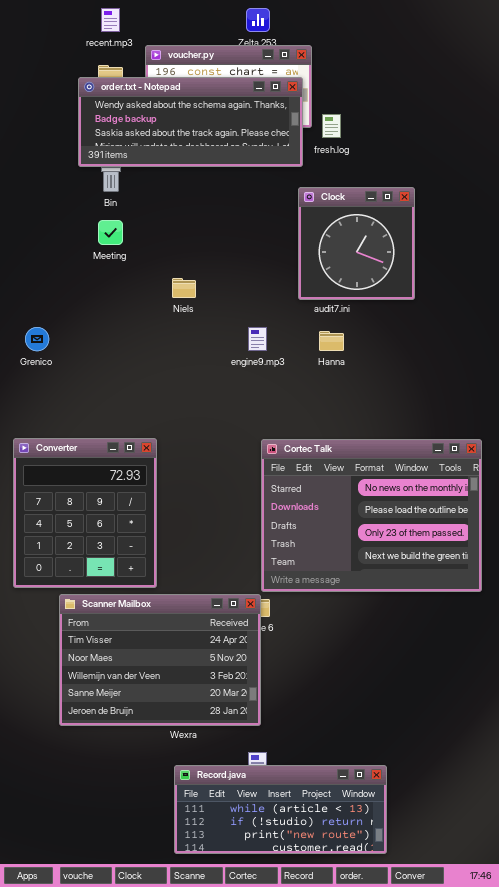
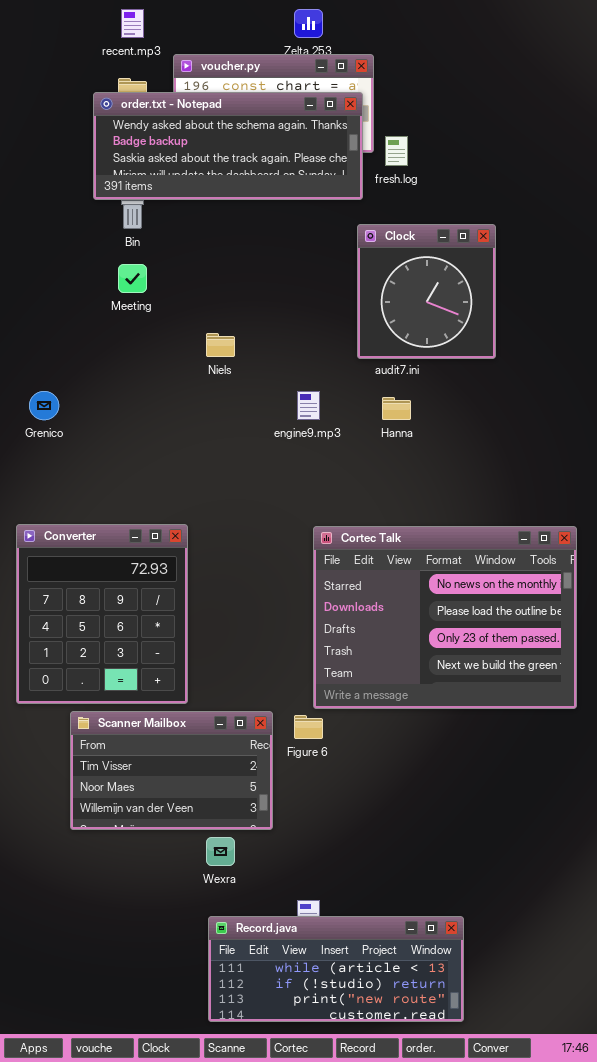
Scanner Mailbox: [59,594,261,726] -> [70,711,273,830], resized

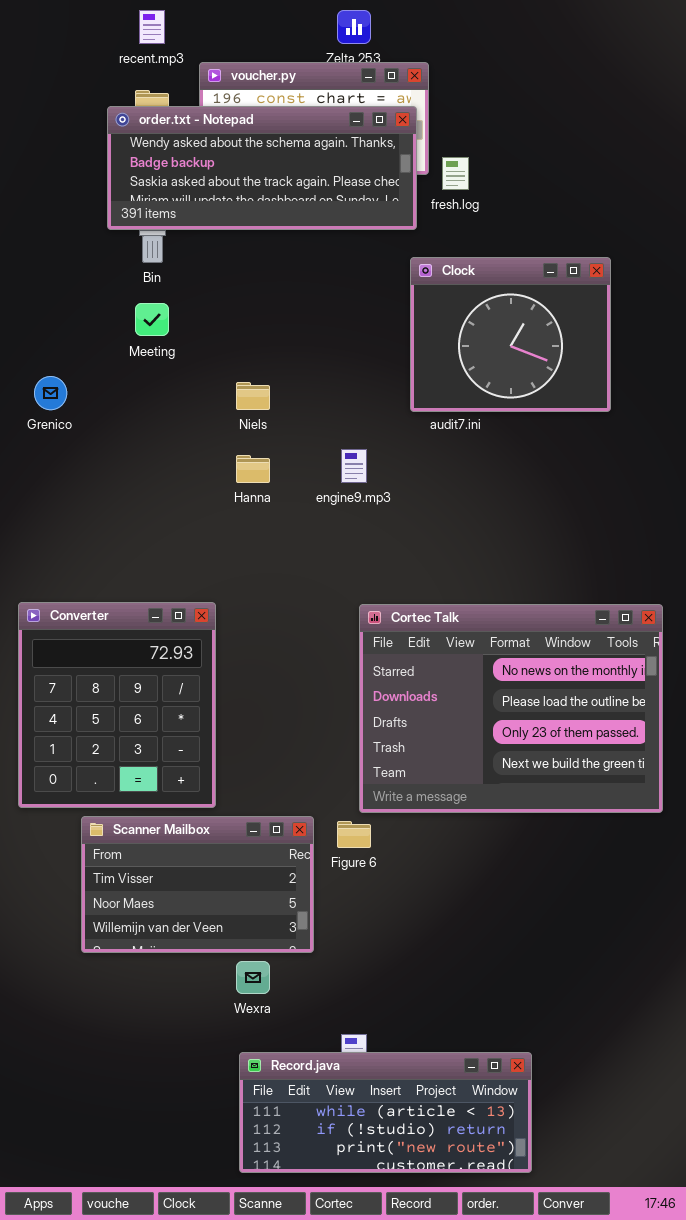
Clock: [357,224,496,359] -> [410,257,611,412], resized
Grenico: [29,391,59,420] -> [34,376,67,410], moved
Hanna: [382,397,411,420] -> [236,455,270,483], moved

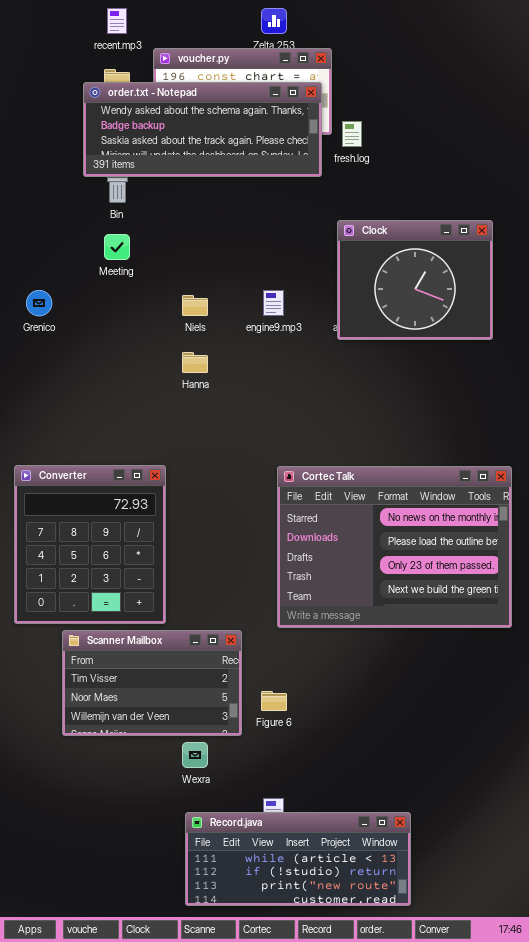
Clock: [410,257,611,412] -> [337,220,493,340], moved
engine9.mp3: [341,449,367,483] -> [263,290,284,316], moved
Figure 6: [337,821,371,848] -> [261,691,287,711], moved

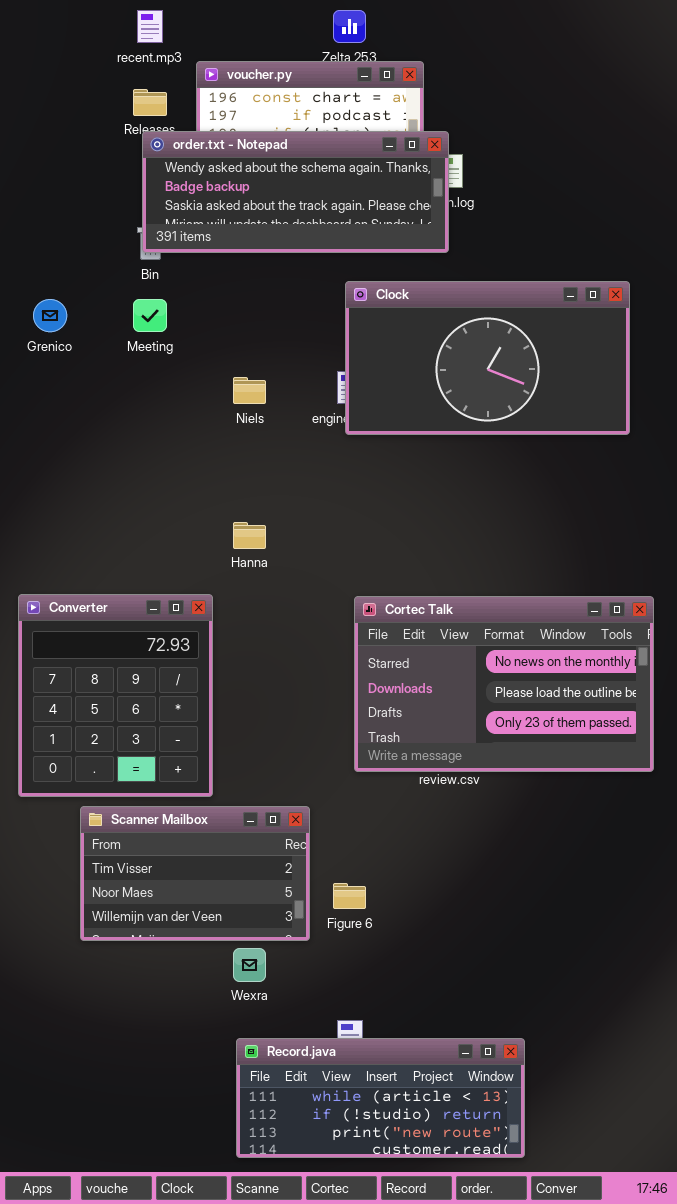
order.txt - Notepad: [83,82,322,177] -> [142,131,449,253], moved
Clock: [337,220,493,340] -> [345,281,630,435], resized
Grenico: [26,290,52,316] -> [33,299,67,332], moved
Hanna: [182,352,208,373] -> [233,522,266,549], moved
Cortec Talk: [277,466,512,628] -> [354,596,654,772], resized

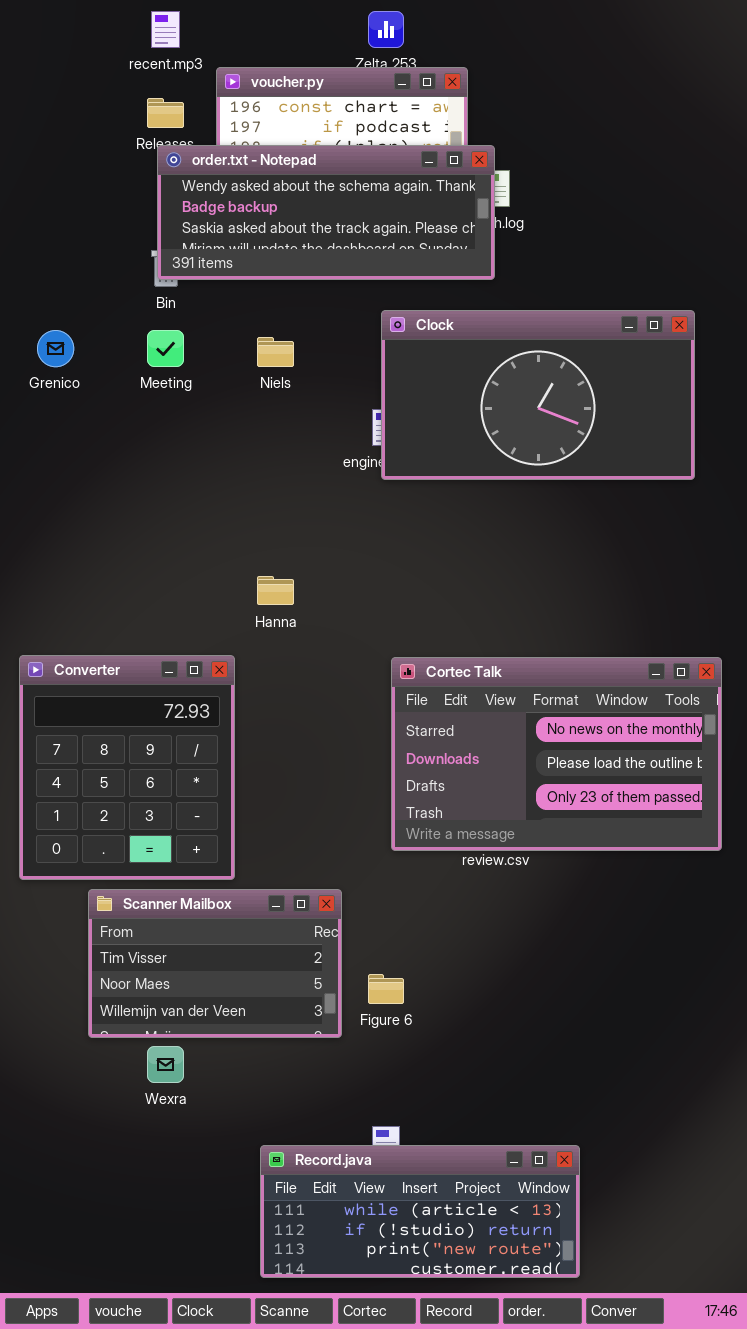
Niels: [233,377,266,404] -> [257,337,294,367], moved
Wexra: [233,948,266,982] -> [147,1046,184,1083], moved

